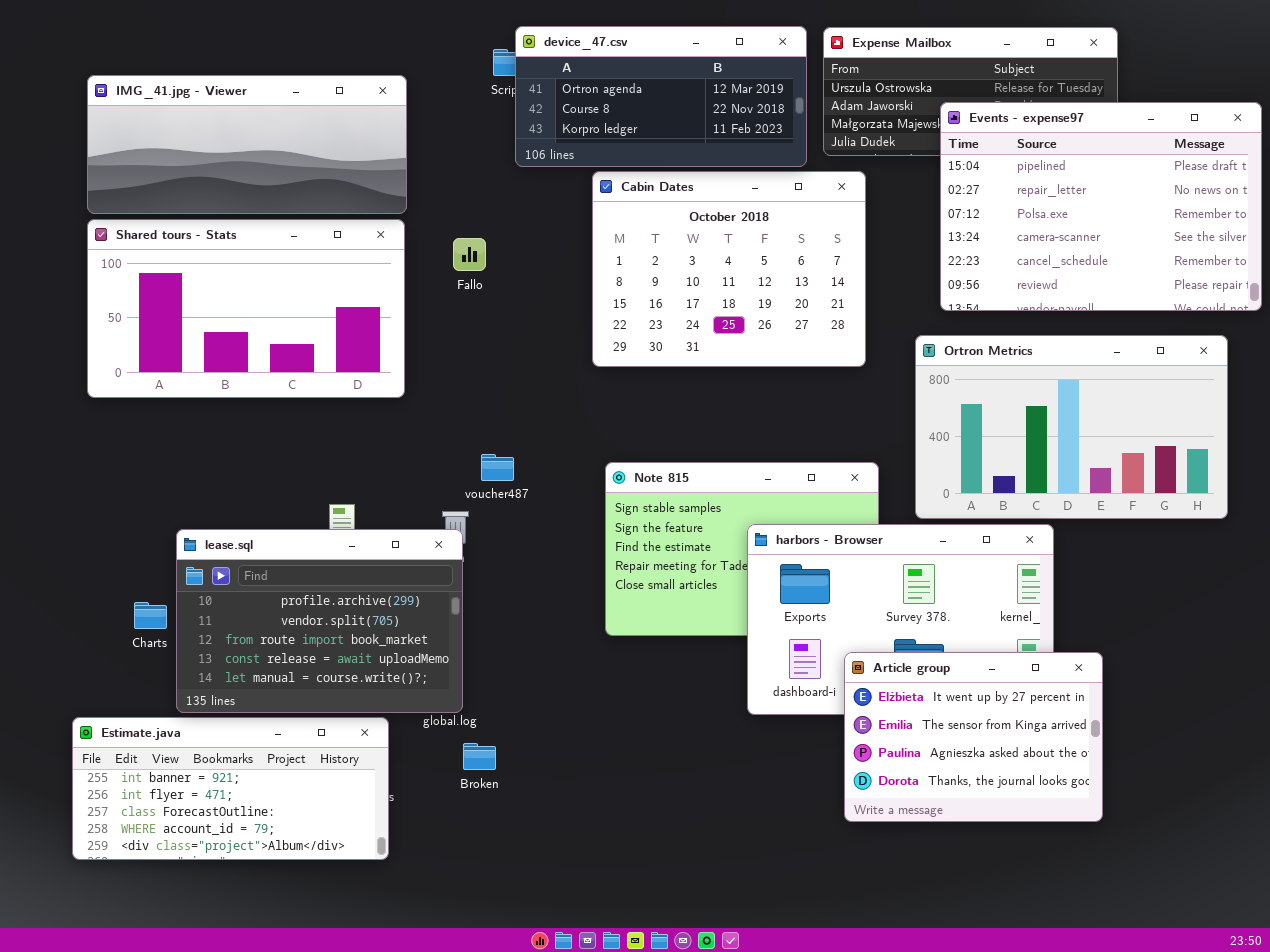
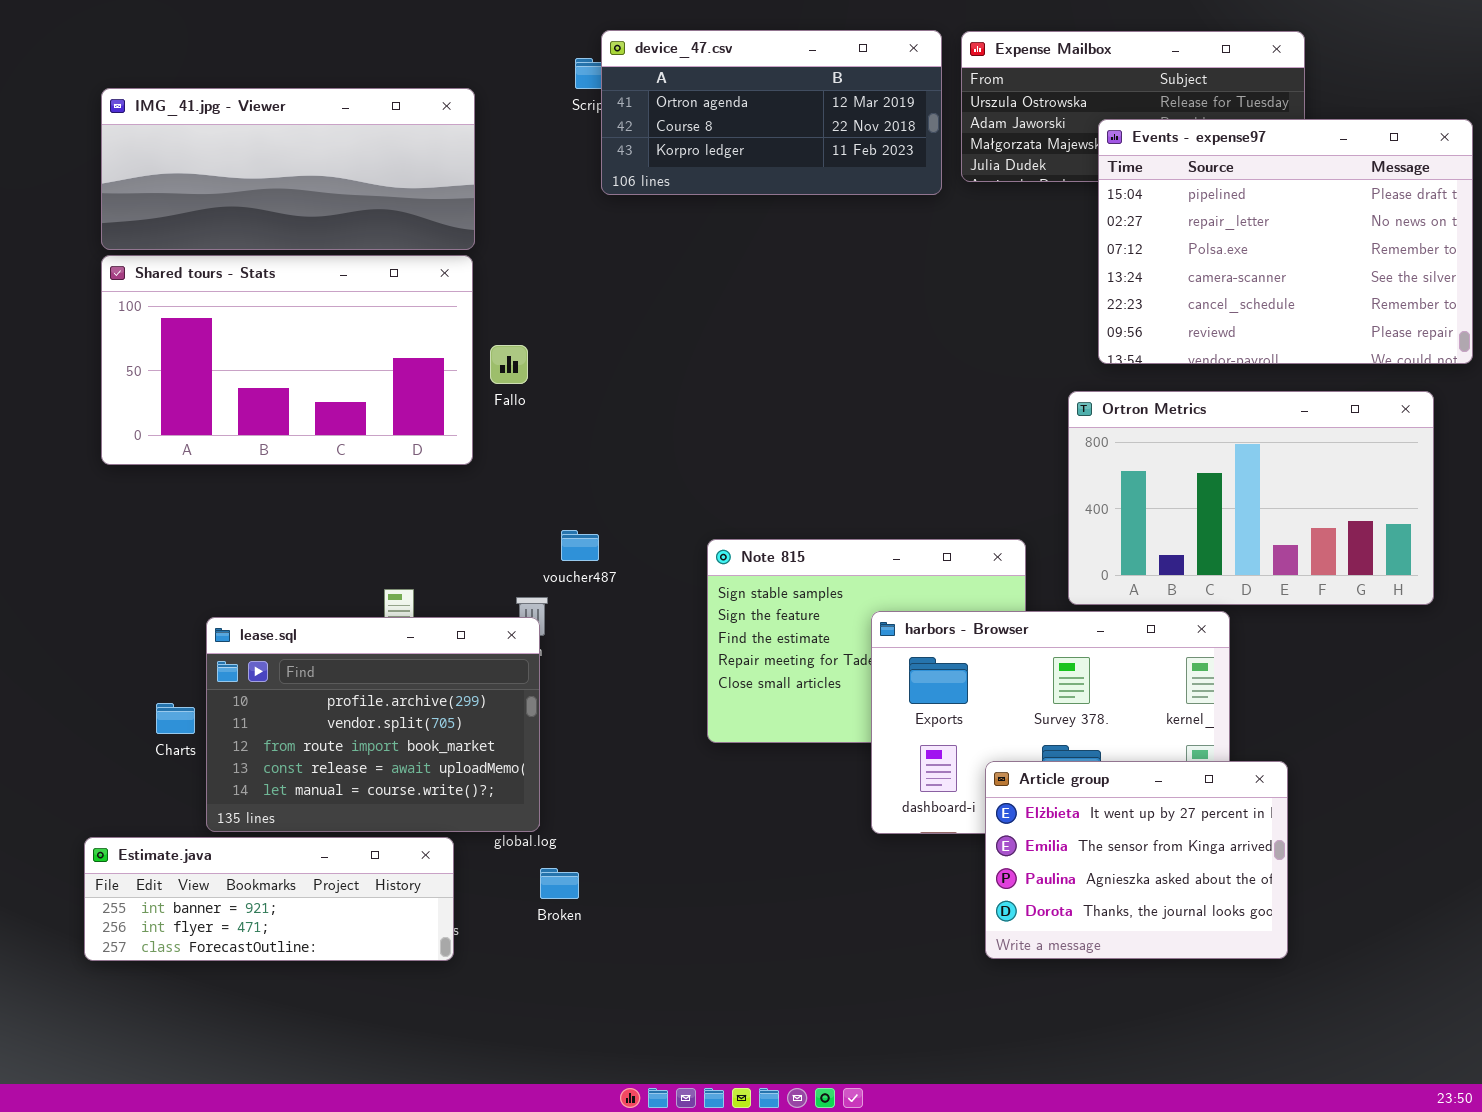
Cabin Dates: [592,171,866,367] -> none, closed
Fallo: [453,238,486,271] -> [490,345,528,384], moved
Estimate.java: [72,717,389,860] -> [84,837,454,961], resized

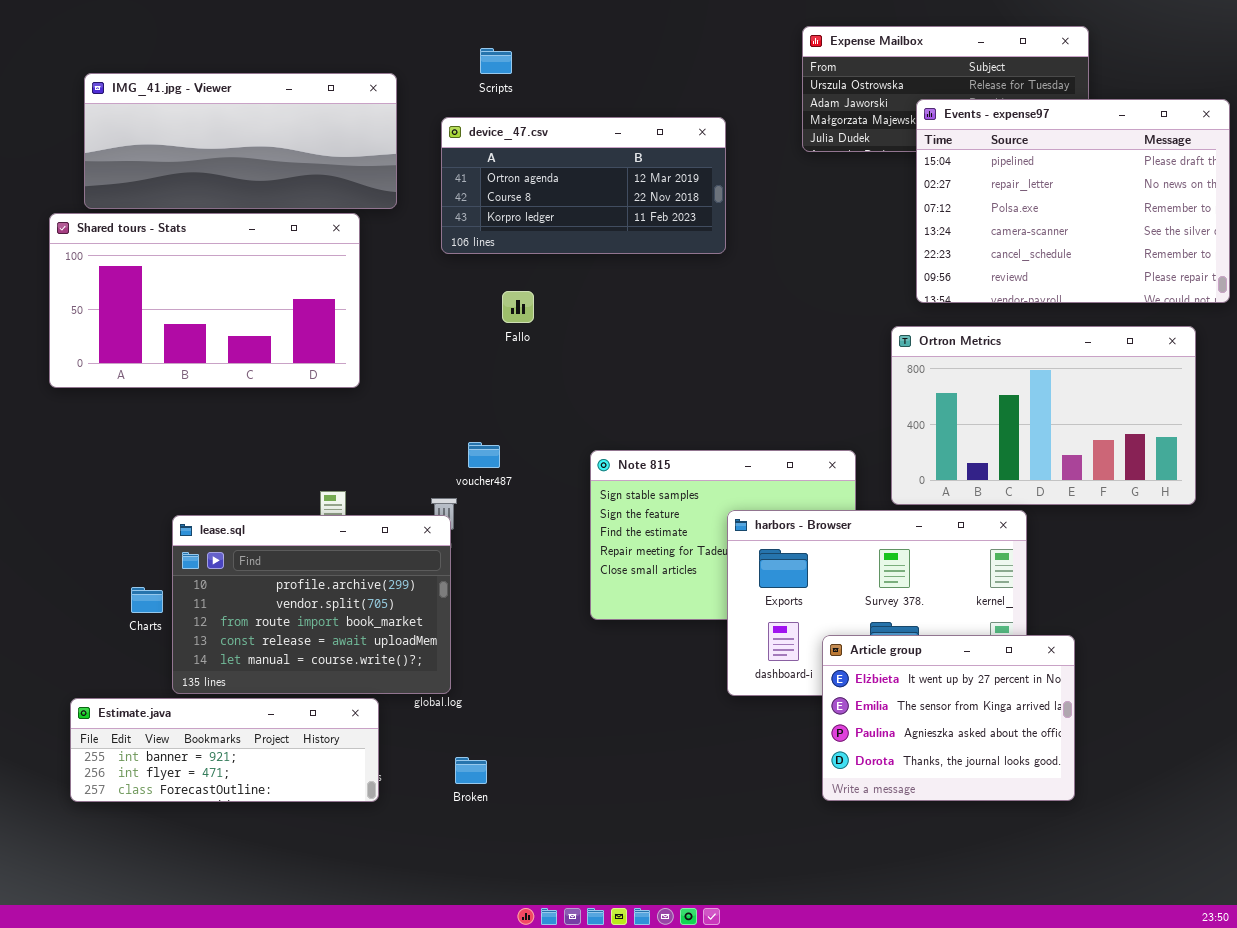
device_47.csv: [601,30,942,195] -> [441,117,726,254], moved
Shared tours - Stats: [101,255,473,465] -> [49,213,360,388], moved
Fallo: [490,345,528,384] -> [502,291,534,323], moved
Broken: [540,868,579,899] -> [455,757,487,784], moved

